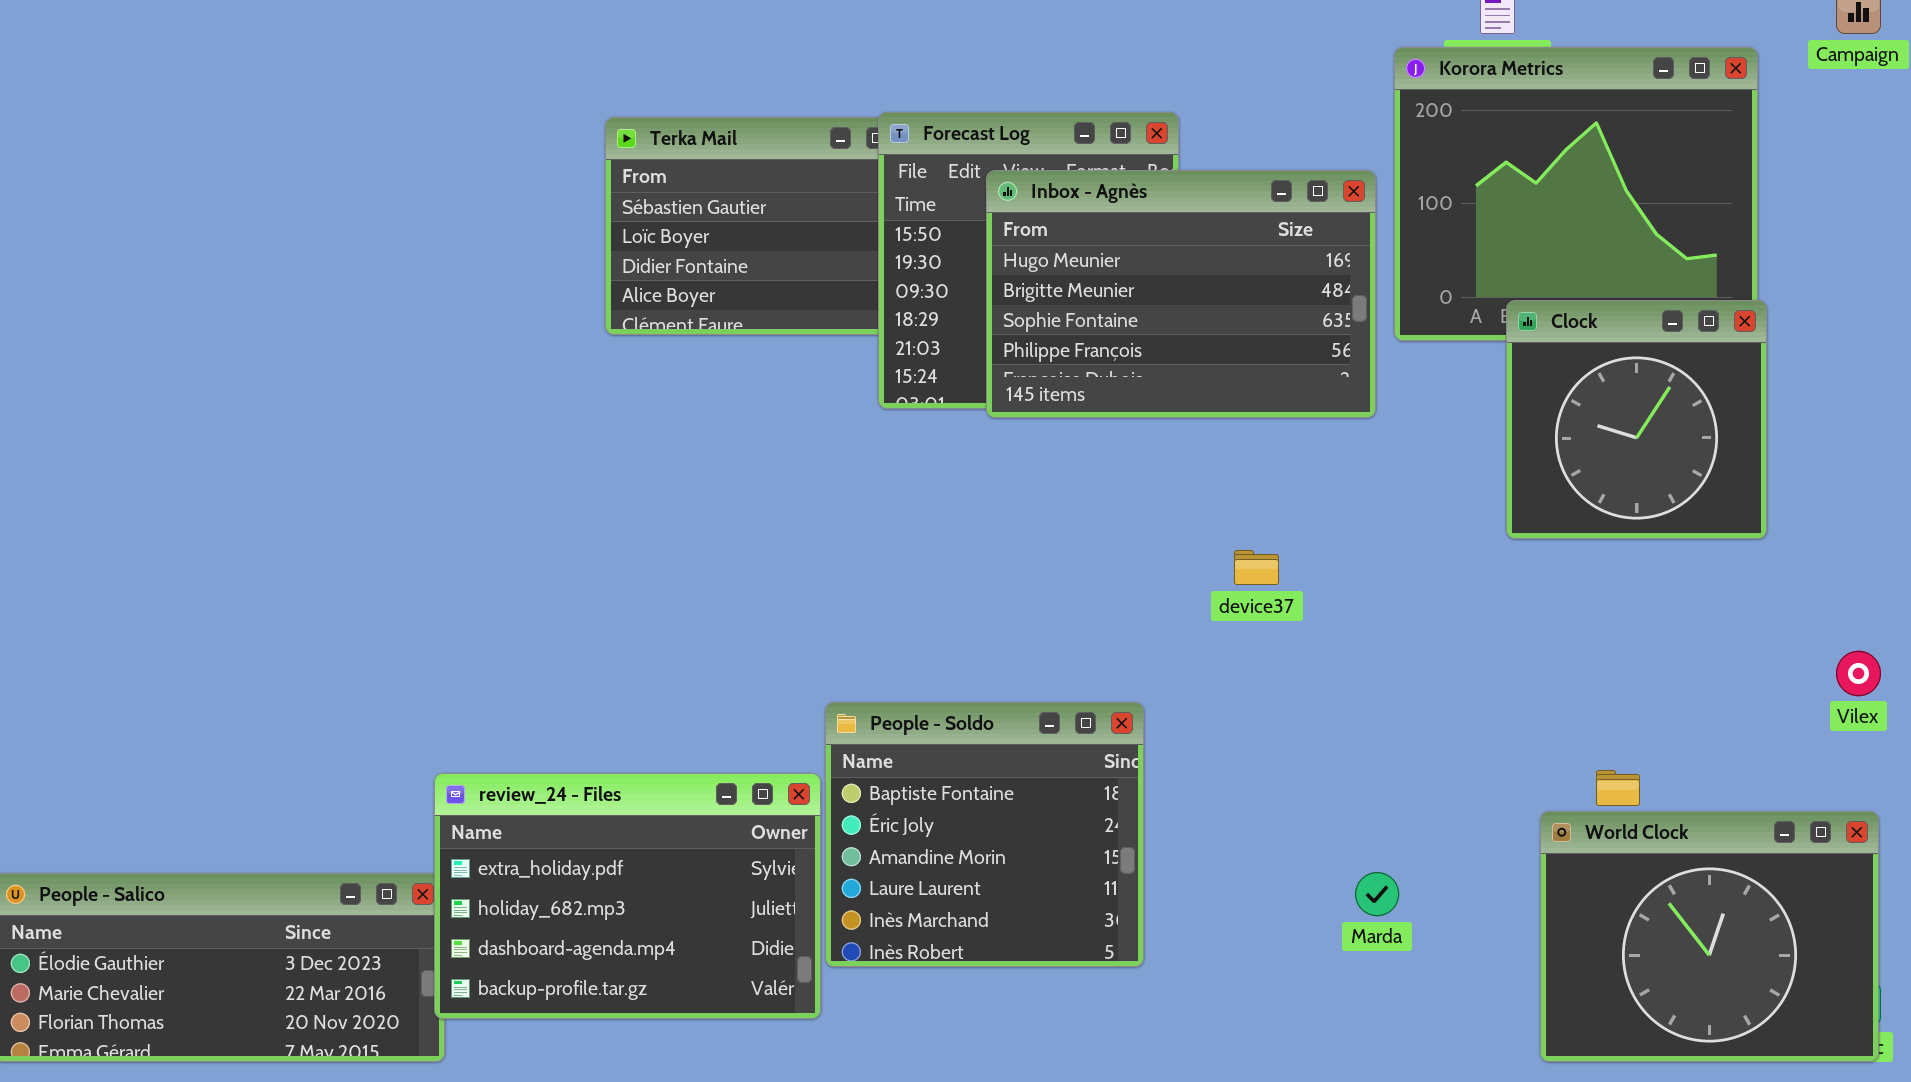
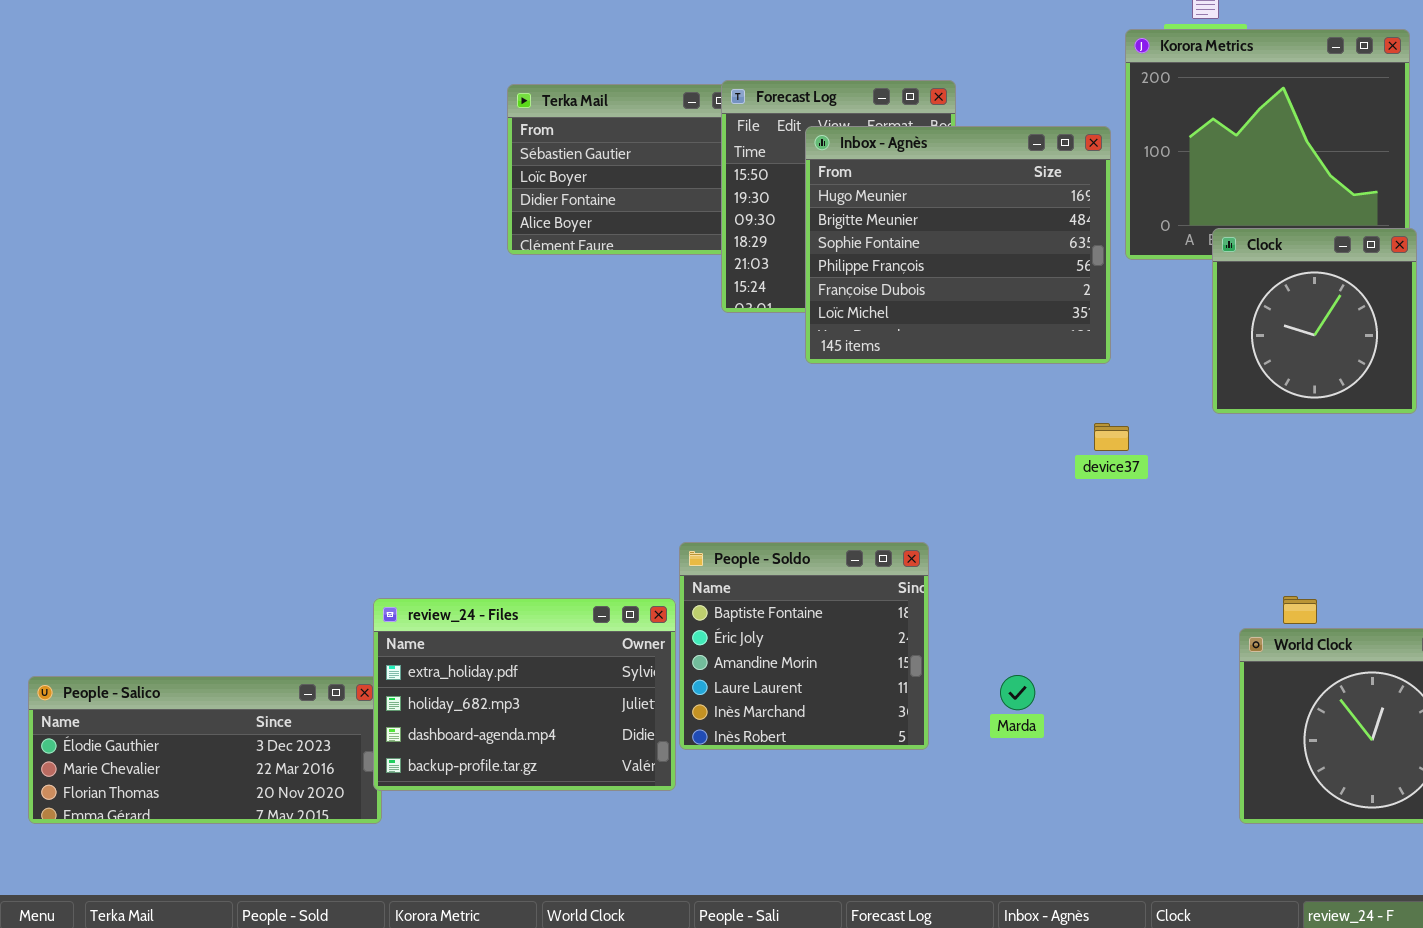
Inbox - Agnès: [986,170,1376,418] -> [805,126,1111,364], resized
device37: [1234,550,1279,585] -> [1094,423,1129,451], moved
Marda: [1355,872,1399,916] -> [1000,675,1035,710], moved

